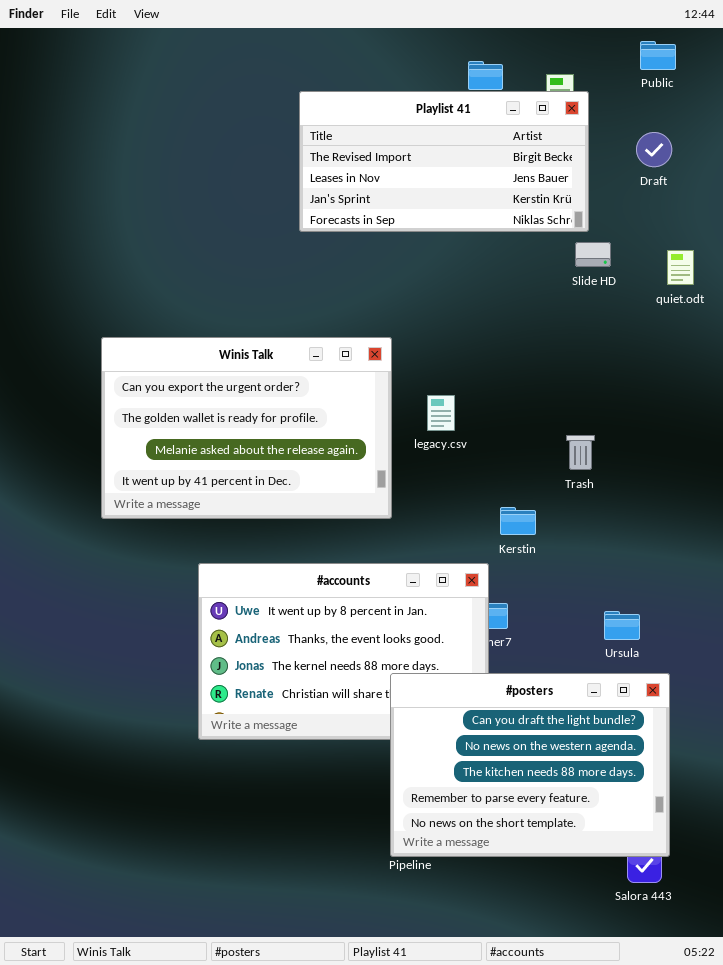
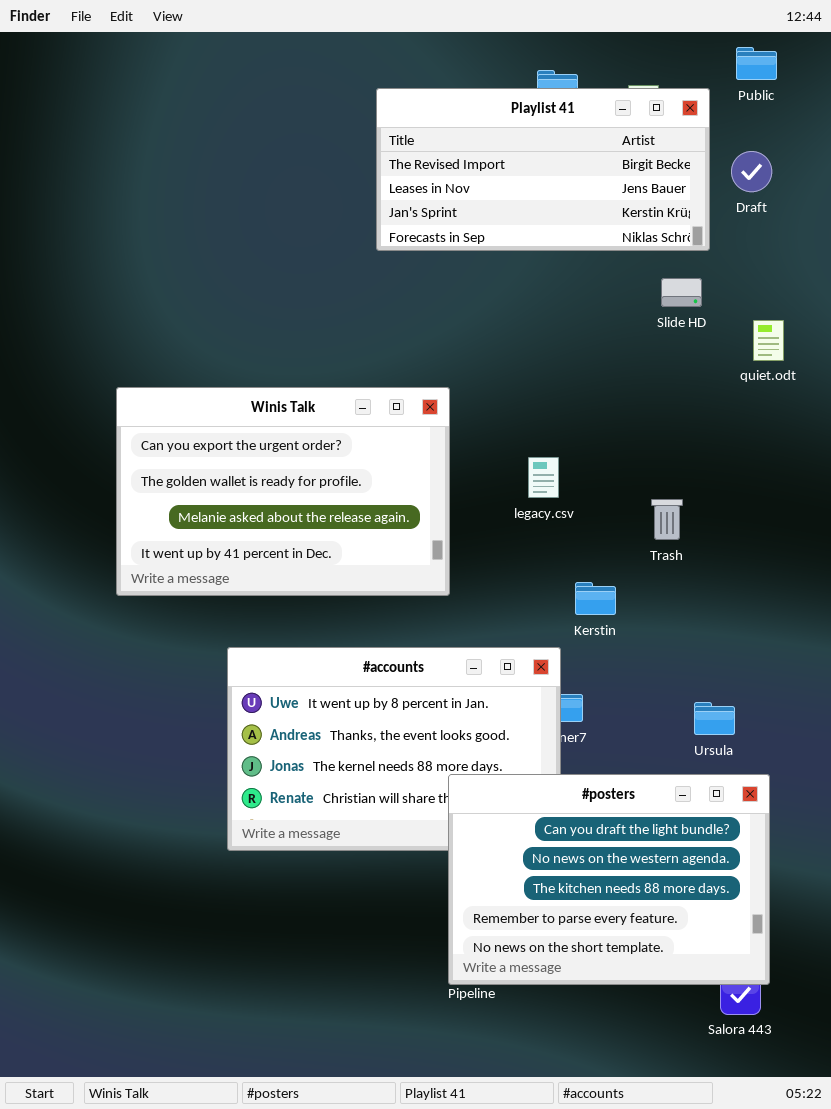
Playlist 41: [299,91,589,232] -> [376,88,710,251], moved
quiet.odt: [667,250,694,285] -> [753,320,784,361], moved
legacy.csv: [427,395,455,431] -> [528,457,559,498], moved

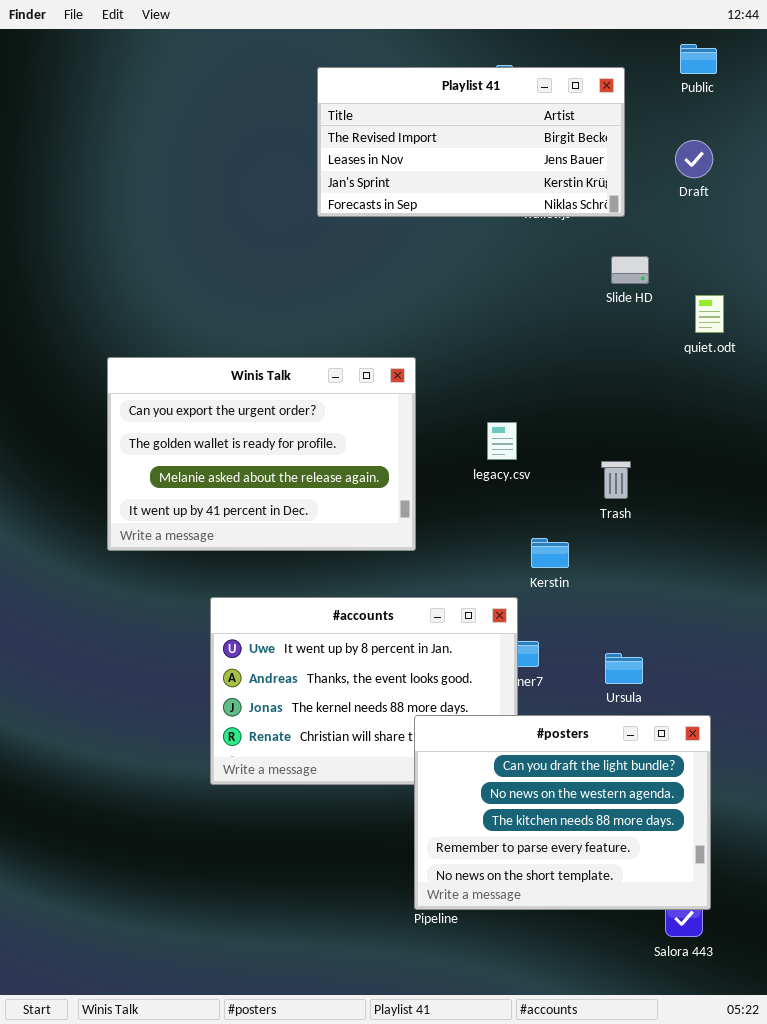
Playlist 41: [376,88,710,251] -> [317,67,625,217], moved
Ursula: [694,702,735,735] -> [605,653,643,684], moved

